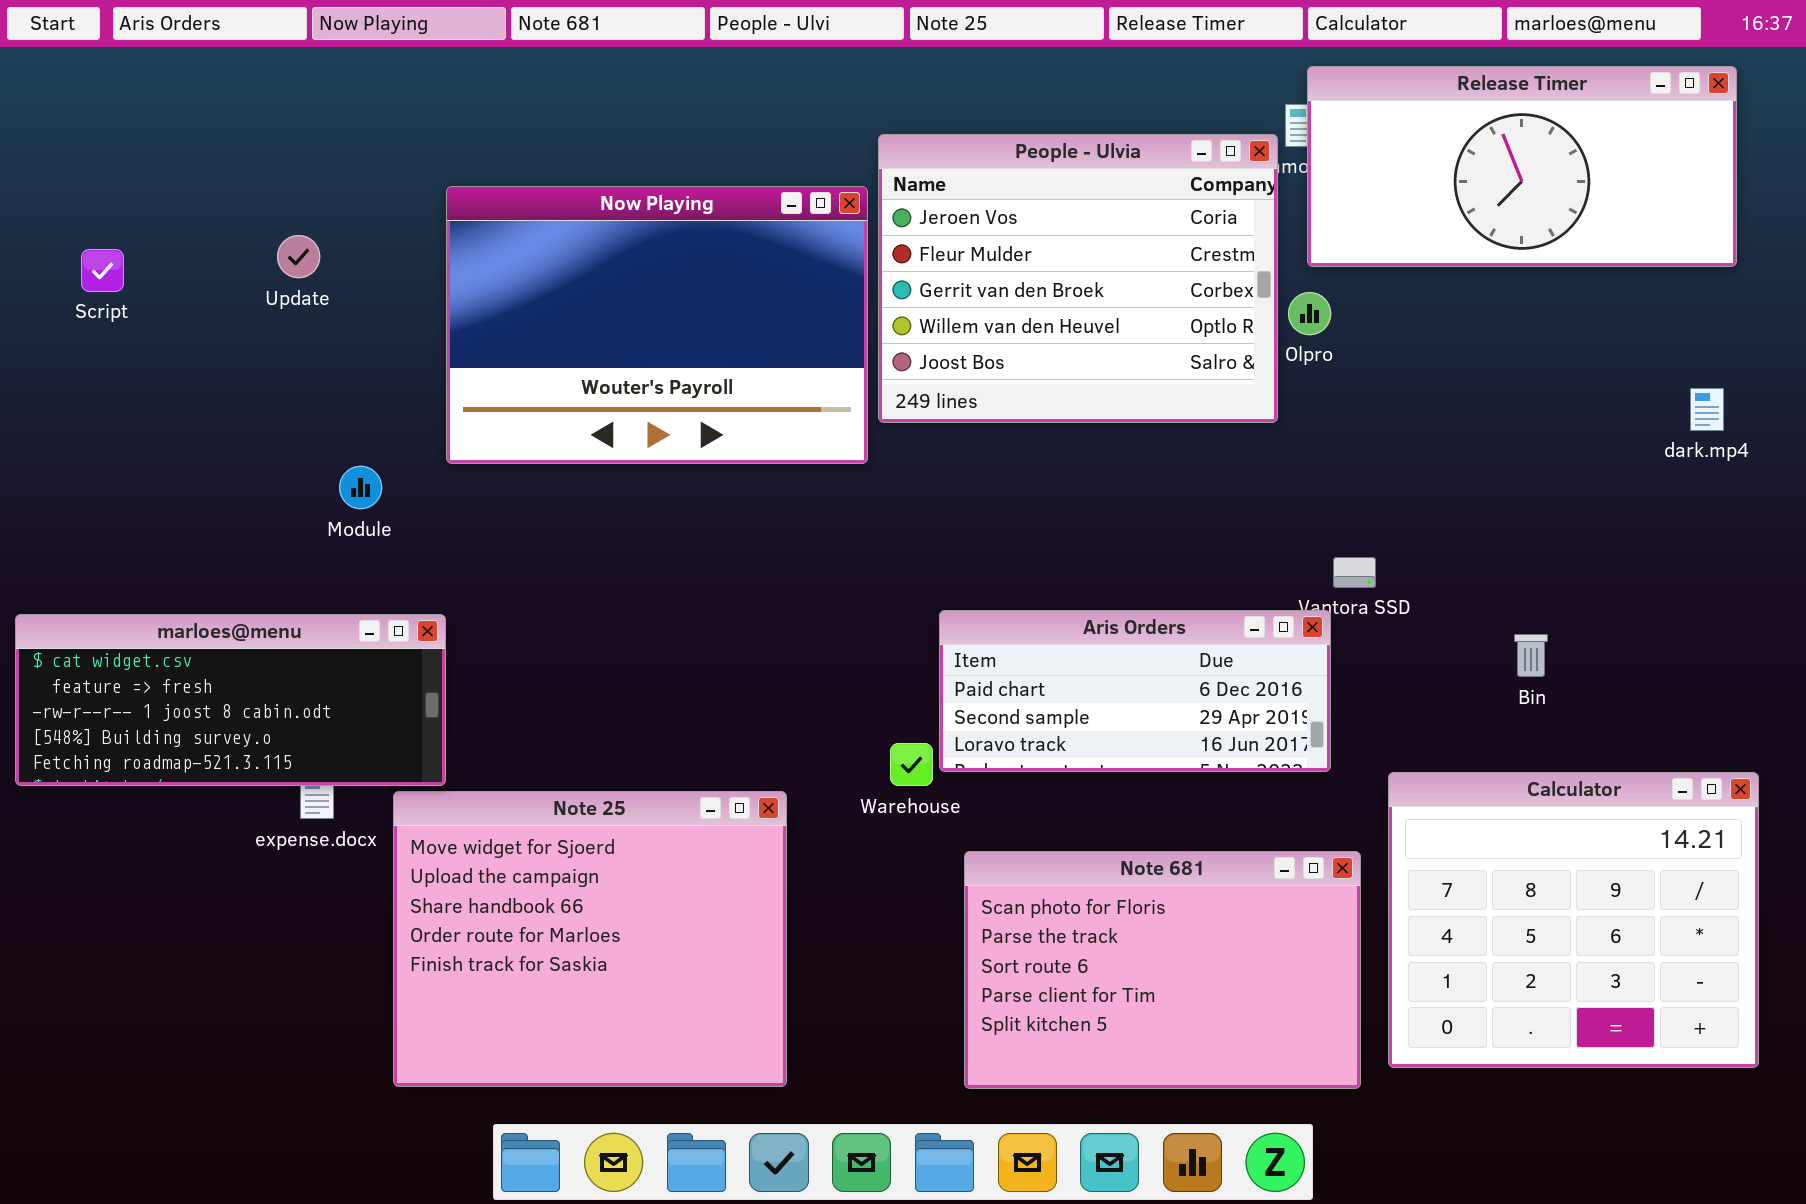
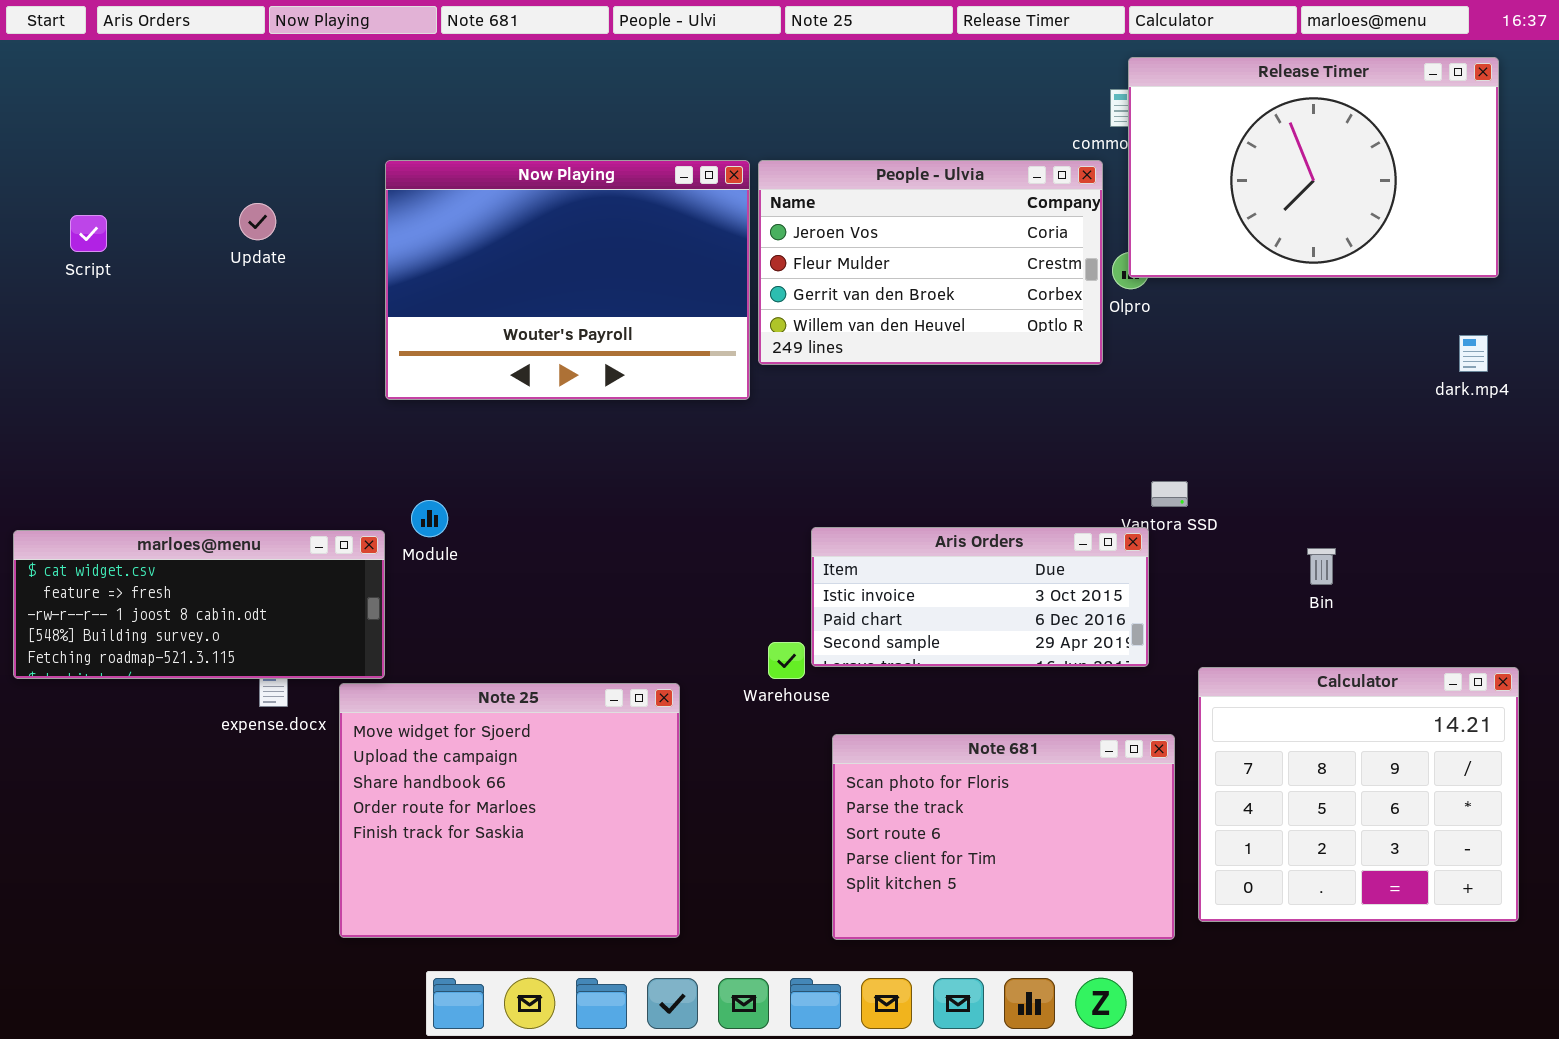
Release Timer: [1307,66,1737,267] -> [1128,57,1499,278], resized
People - Ulvia: [878,134,1278,423] -> [758,160,1103,365], resized
Module: [339,466,382,509] -> [411,500,448,537], moved
Aris Orders: [939,610,1331,772] -> [811,527,1149,667], scrolled up 1 row

